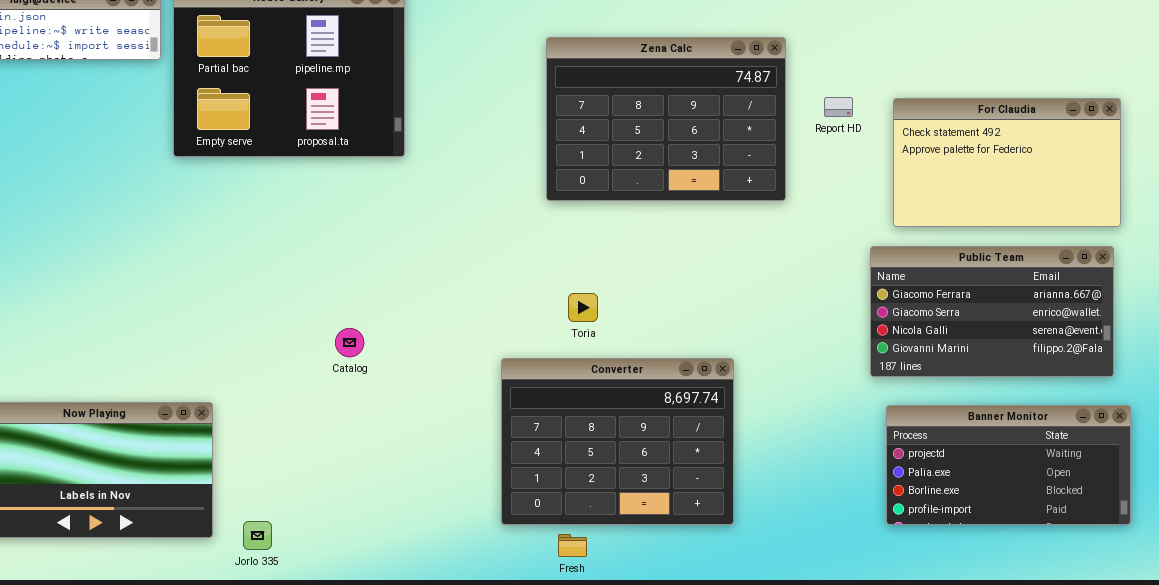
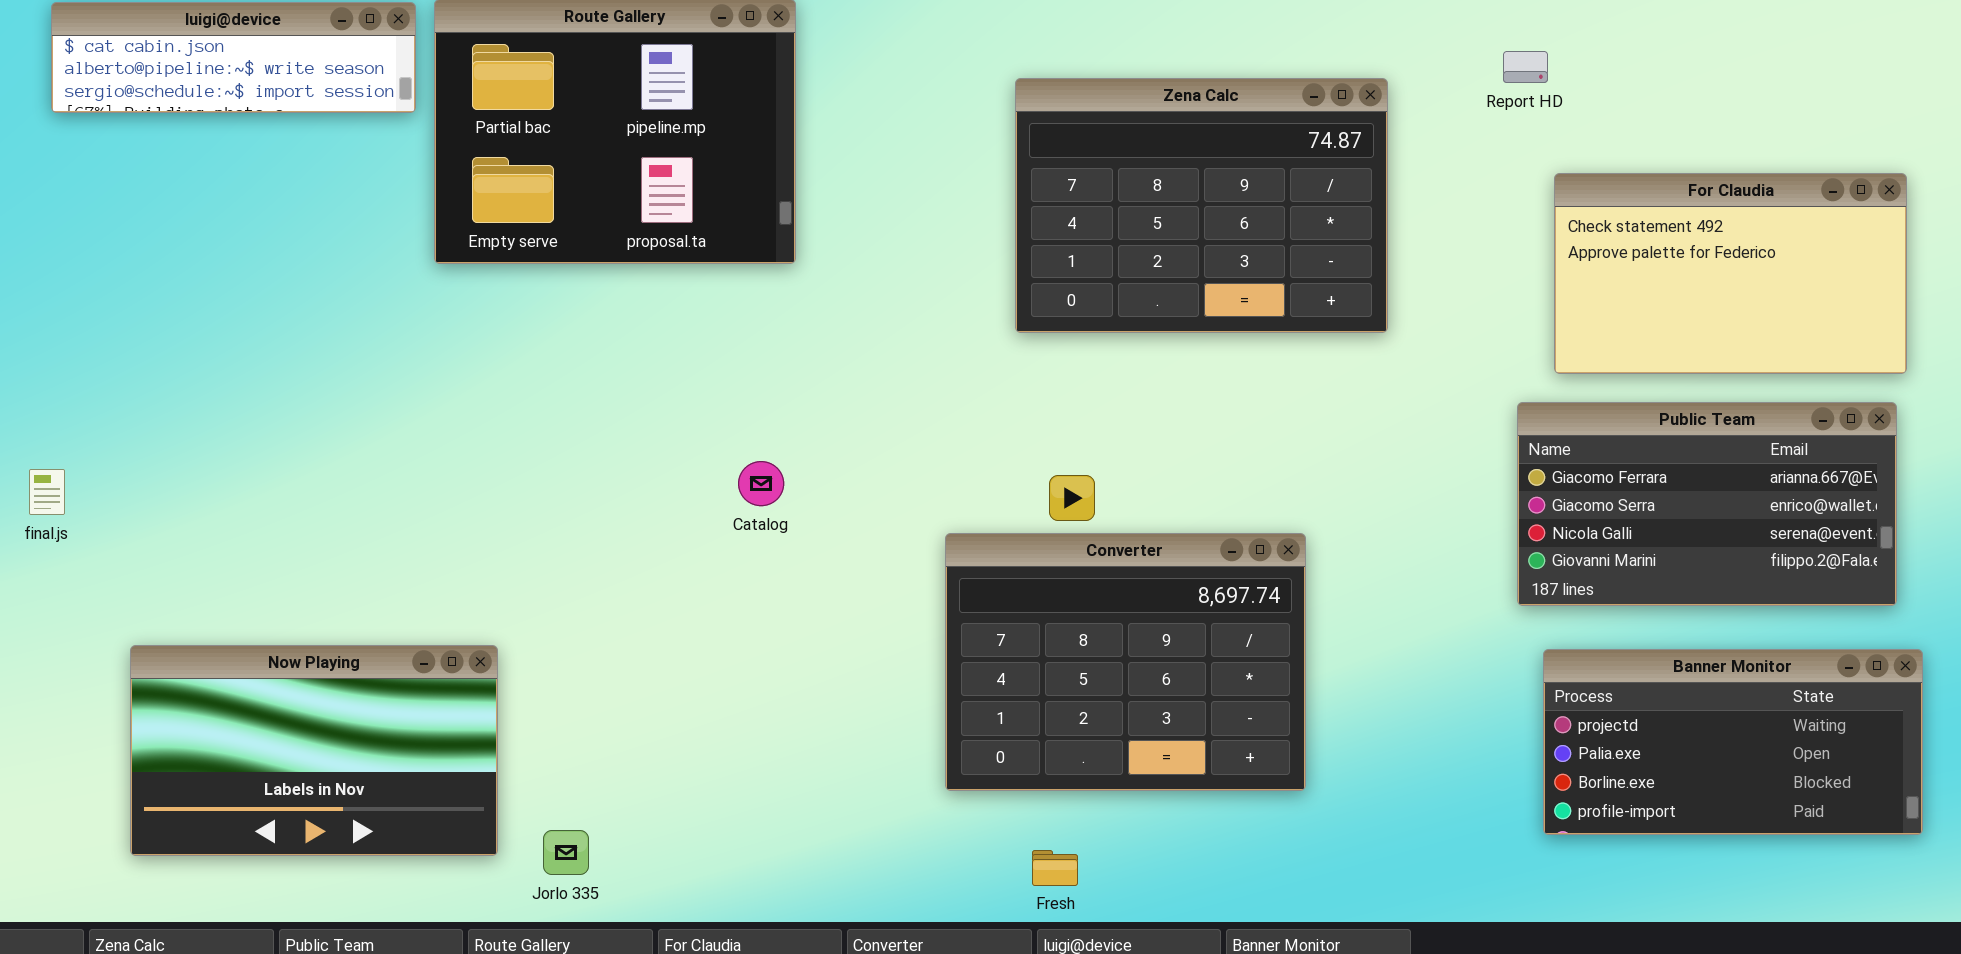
Report HD: [824,97,853,117] -> [1503,51,1548,83], moved
Catalog: [335,328,364,357] -> [738,461,784,506], moved
Converter: [501,358,734,525] -> [945,533,1306,791], moved

